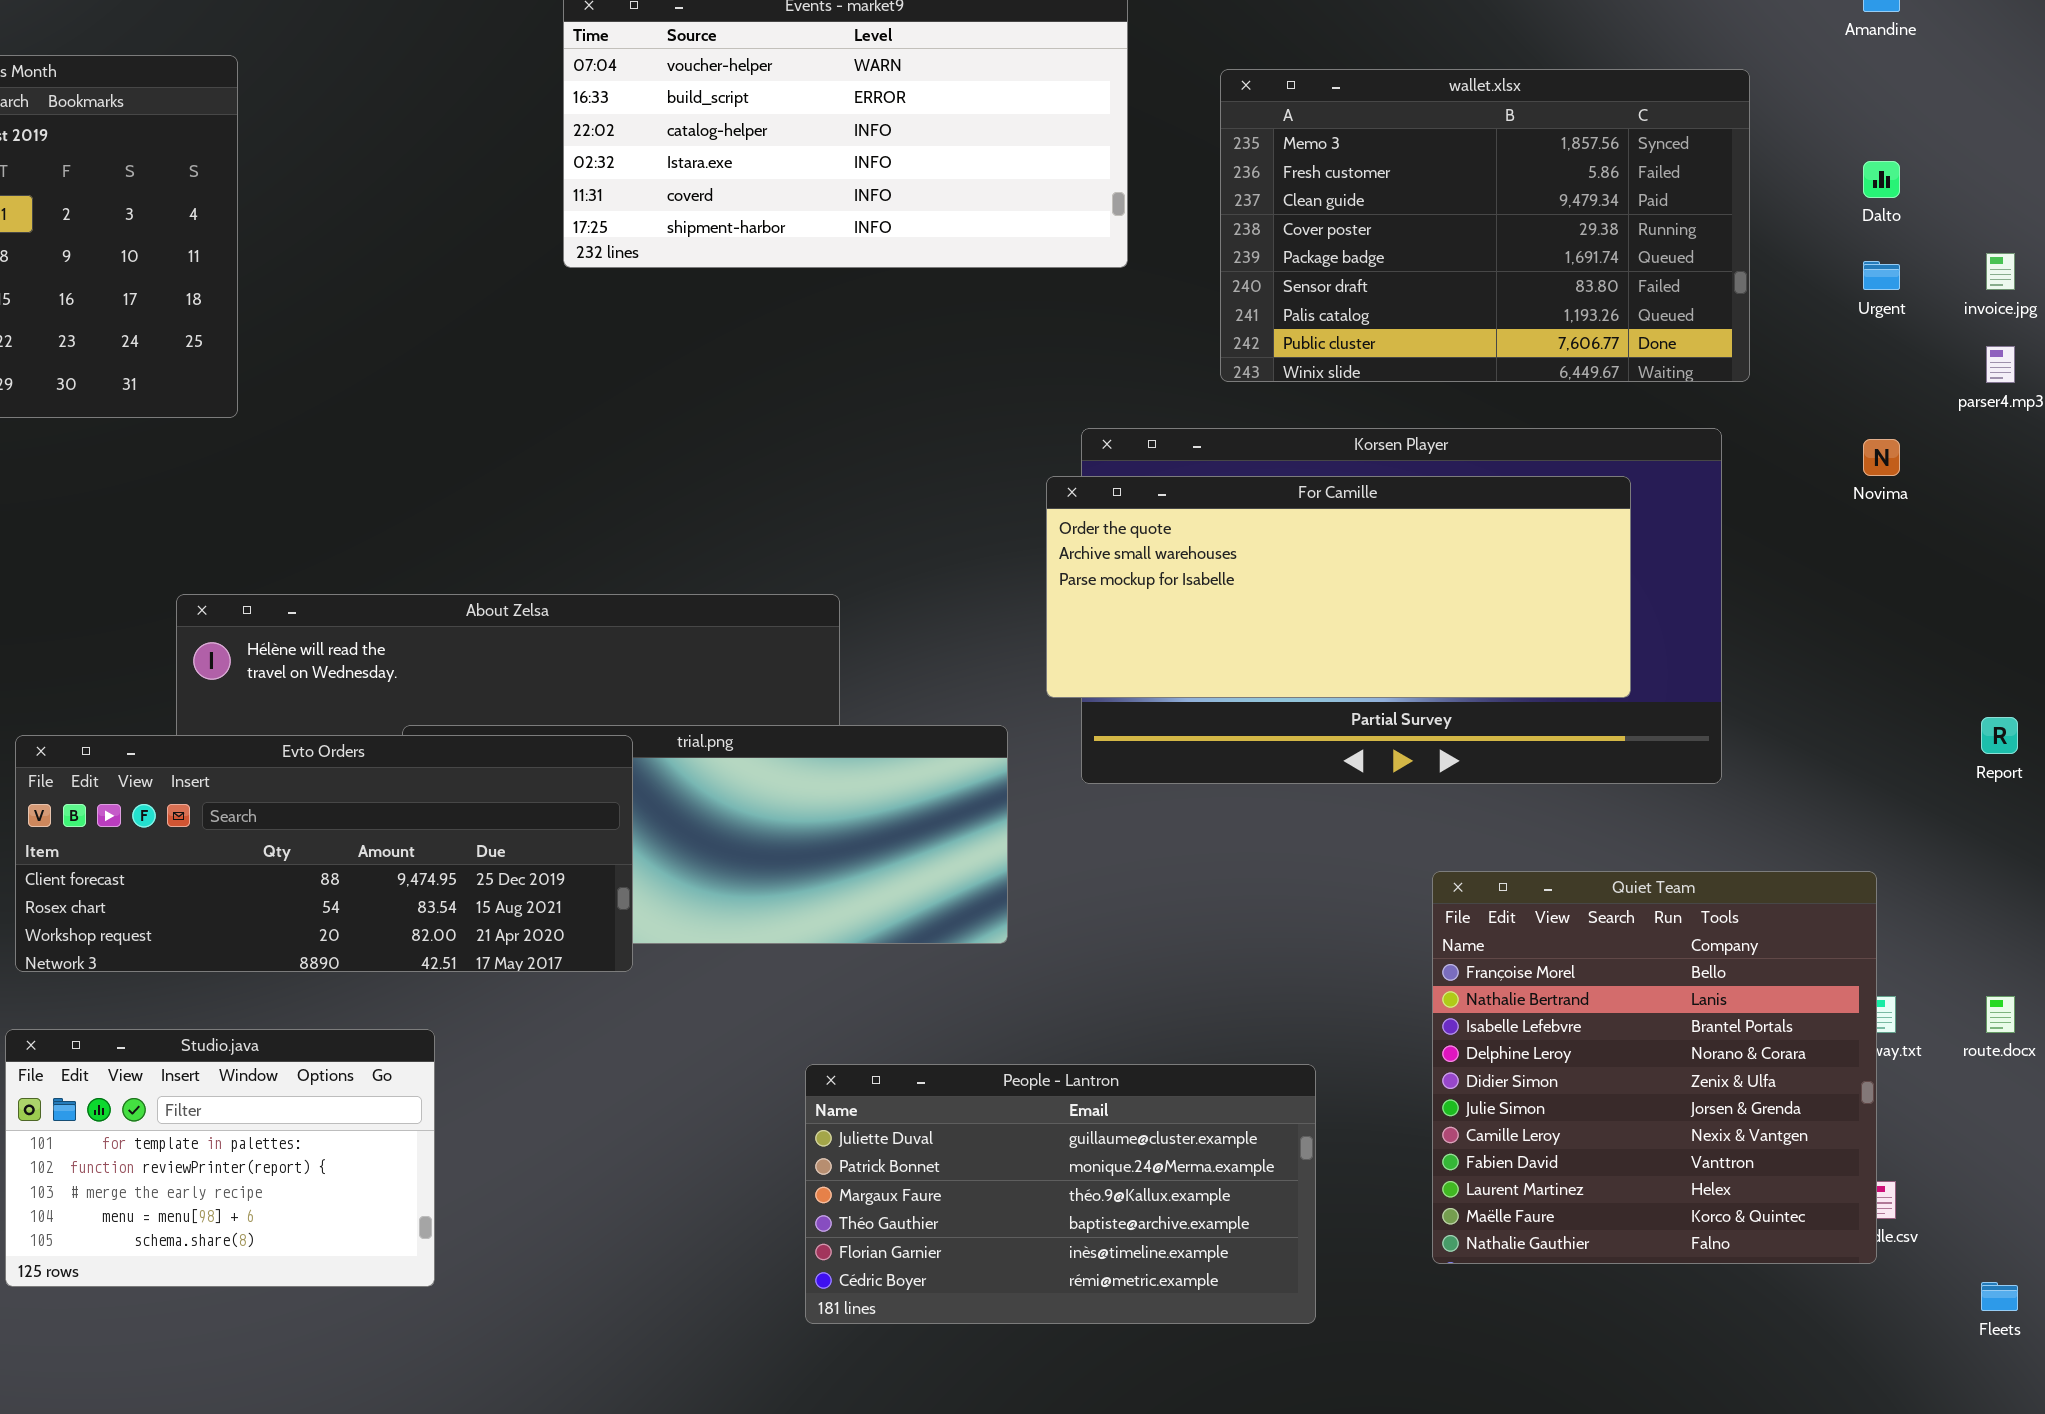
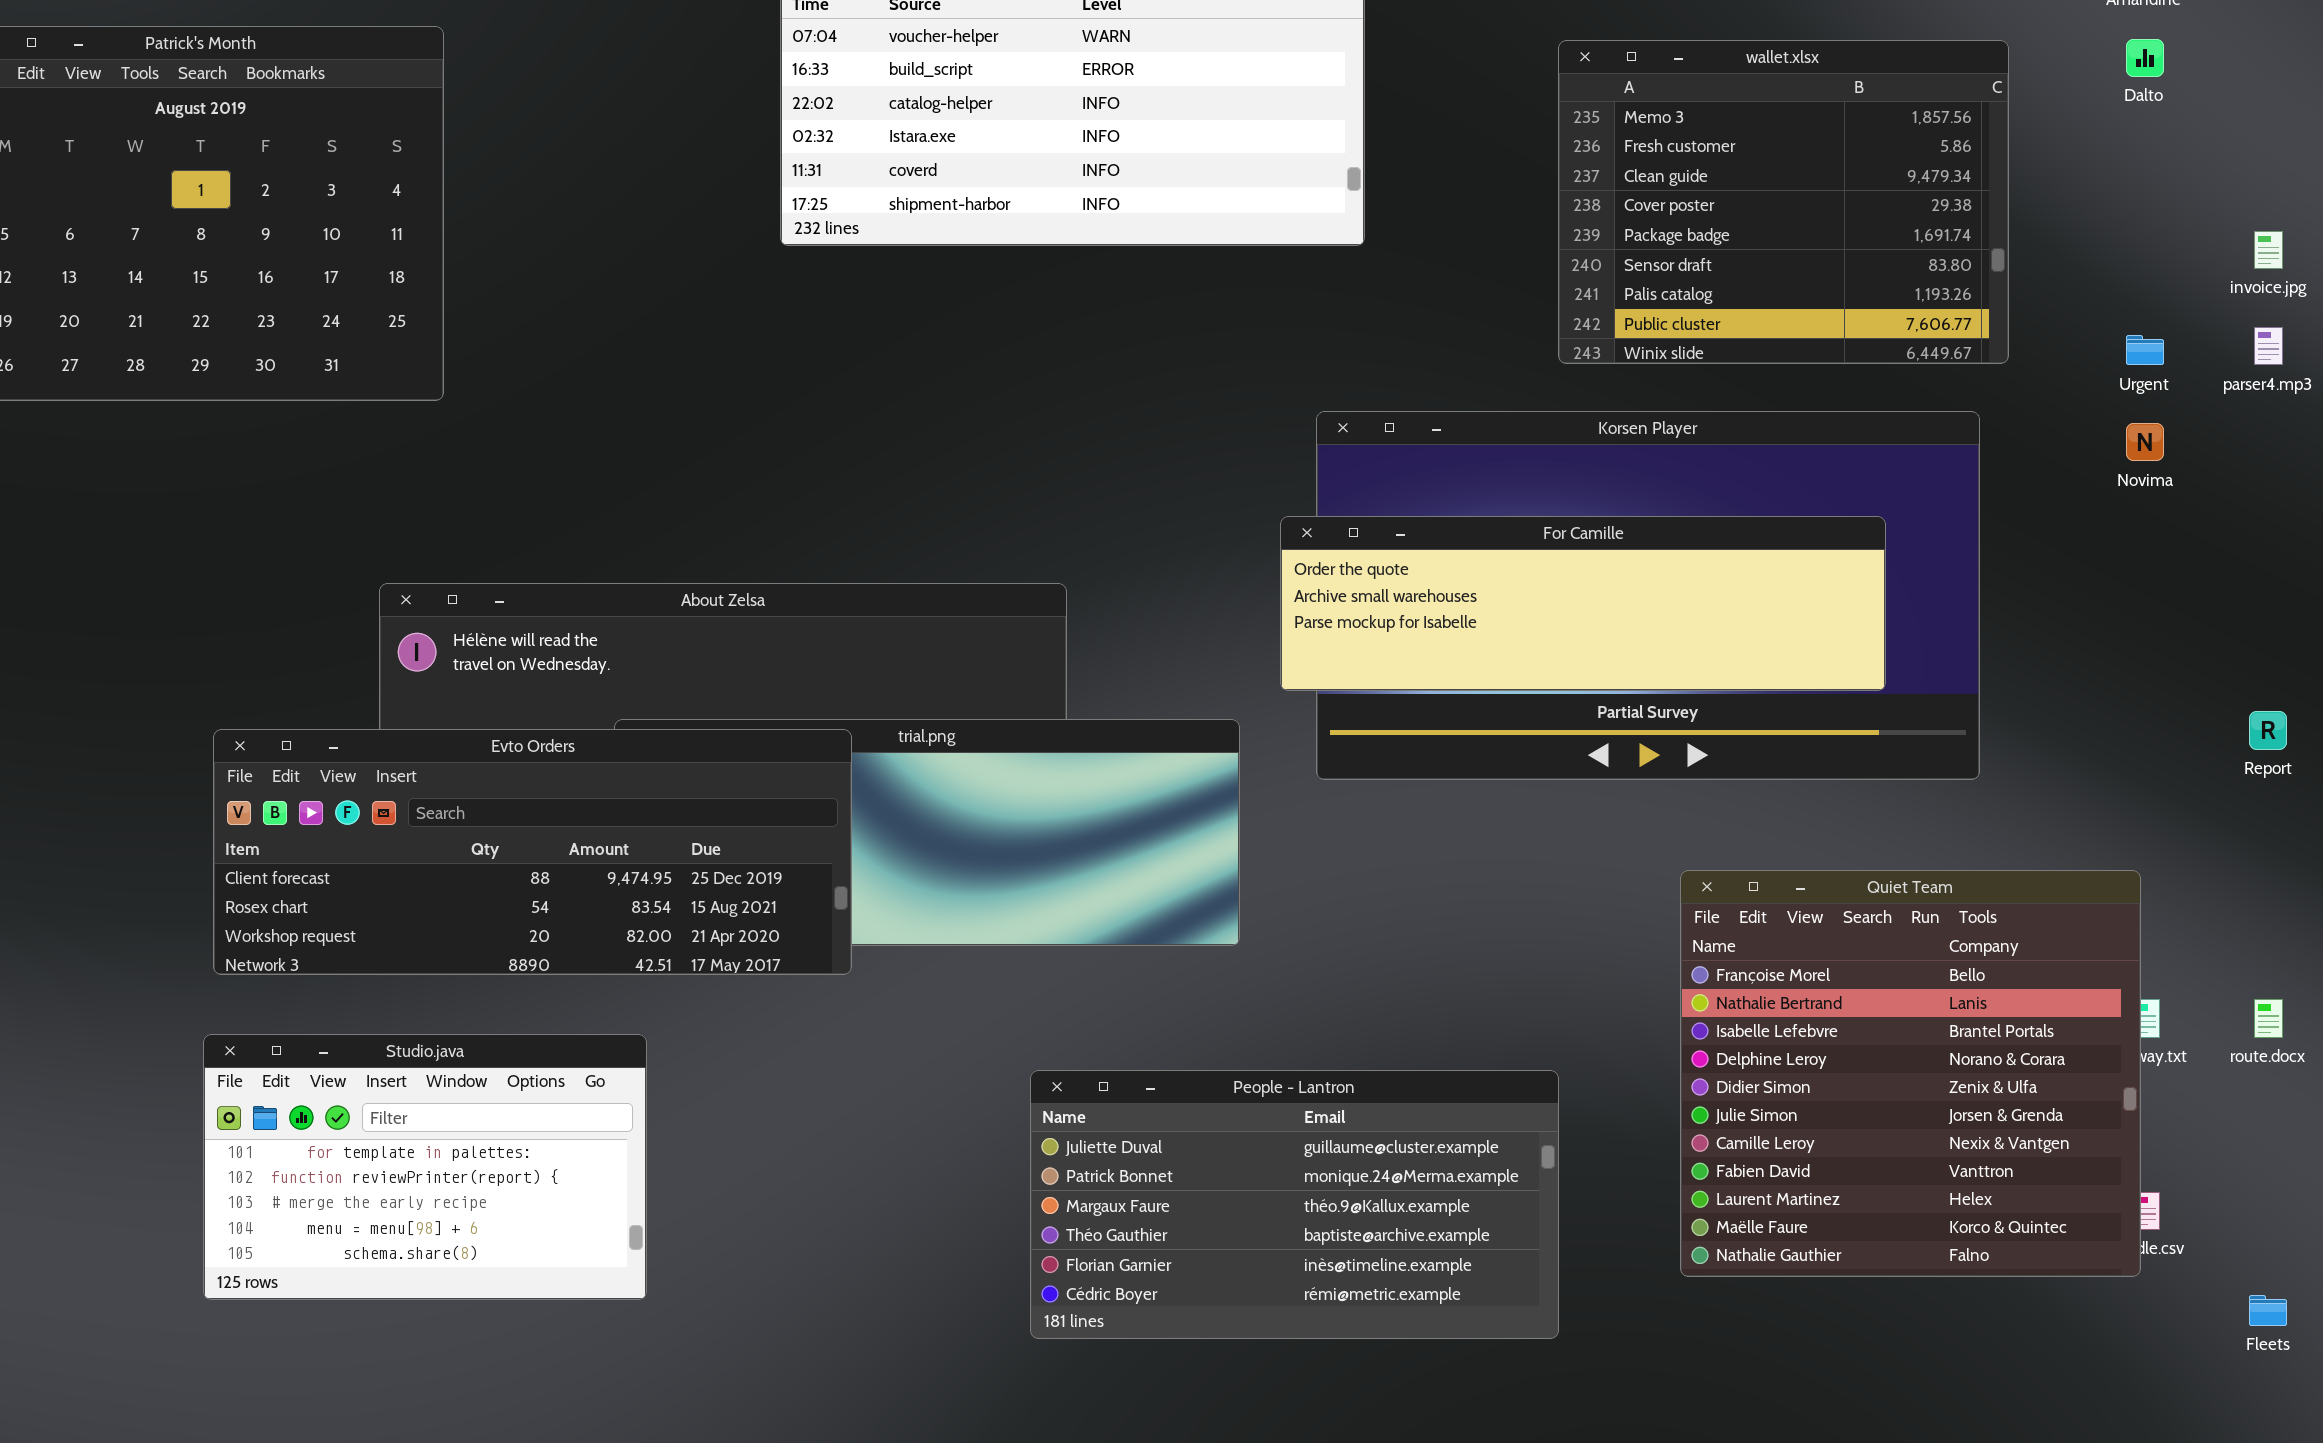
wallet.xlsx: [1220,69,1750,382] -> [1558,40,2009,364], resized
Dalto: [1863,161,1900,198] -> [2126,39,2164,77], moved
Urgent: [1863,261,1900,290] -> [2126,335,2164,365], moved
For Camille: [1046,476,1631,698] -> [1280,516,1886,691], resized

